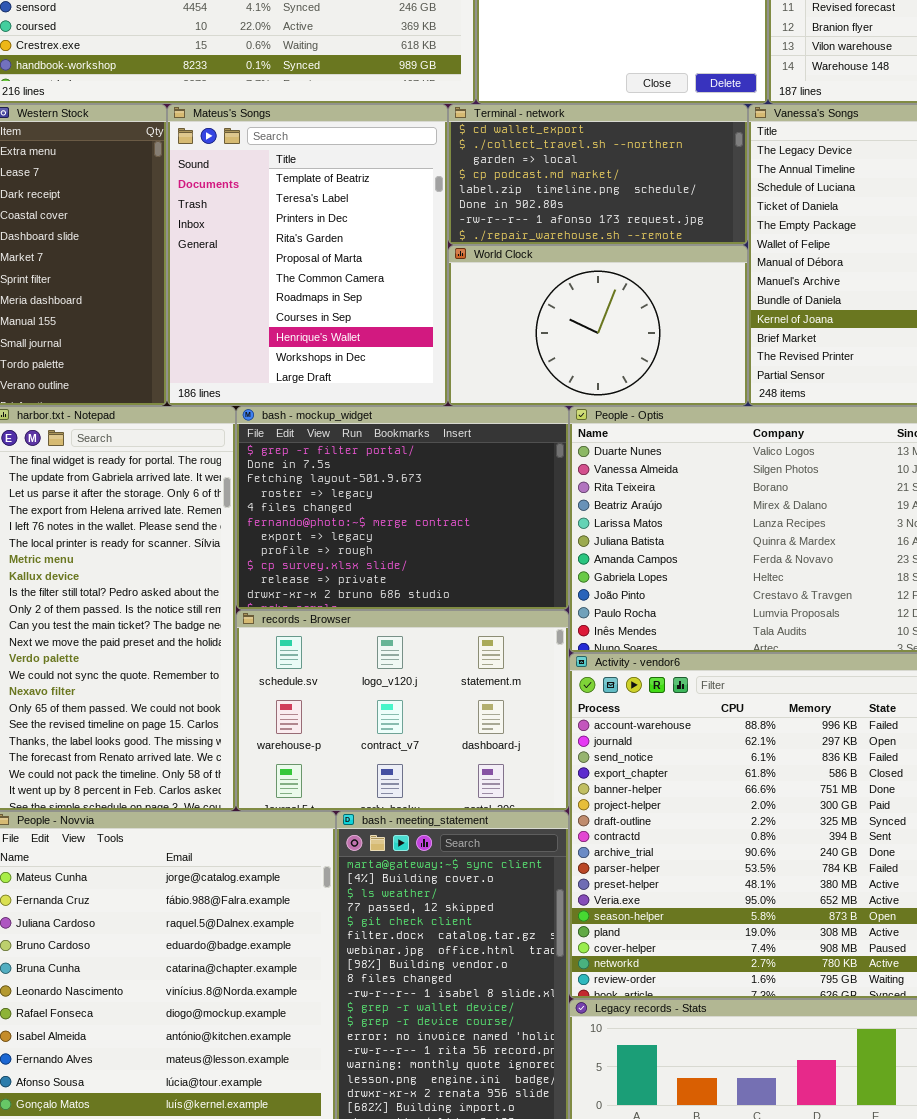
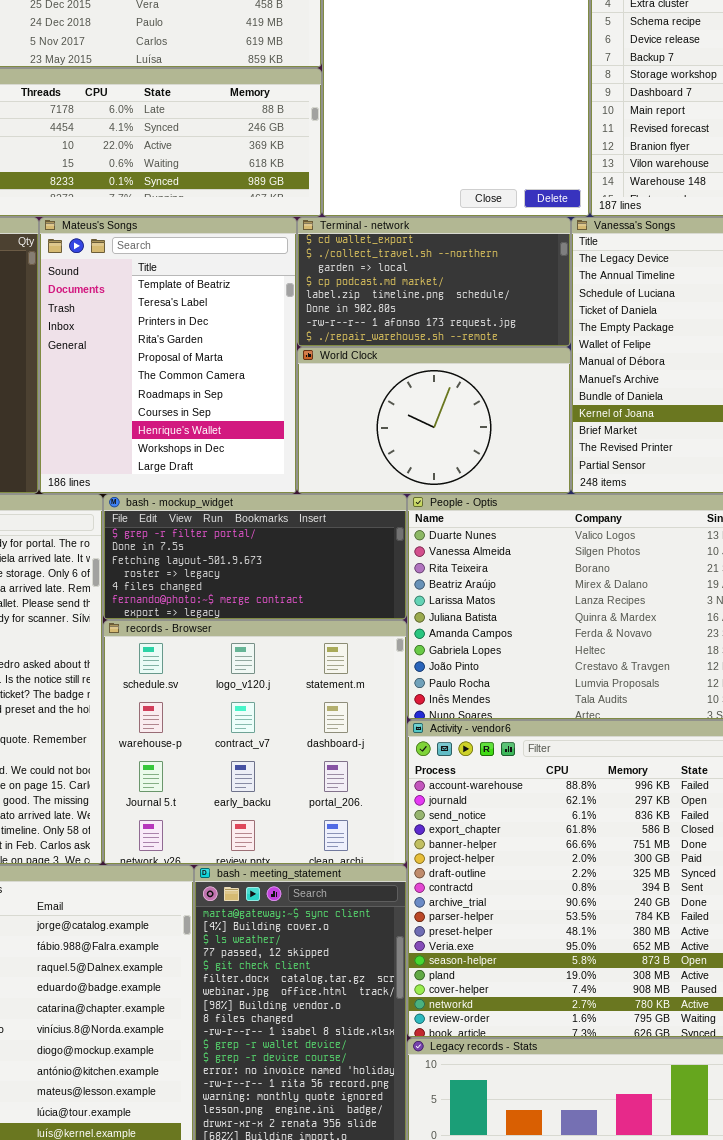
bash - mockup_widget: [236,406,569,610] -> [103,494,407,620], resized
records - Browser: [236,610,569,811] -> [103,620,407,865], resized

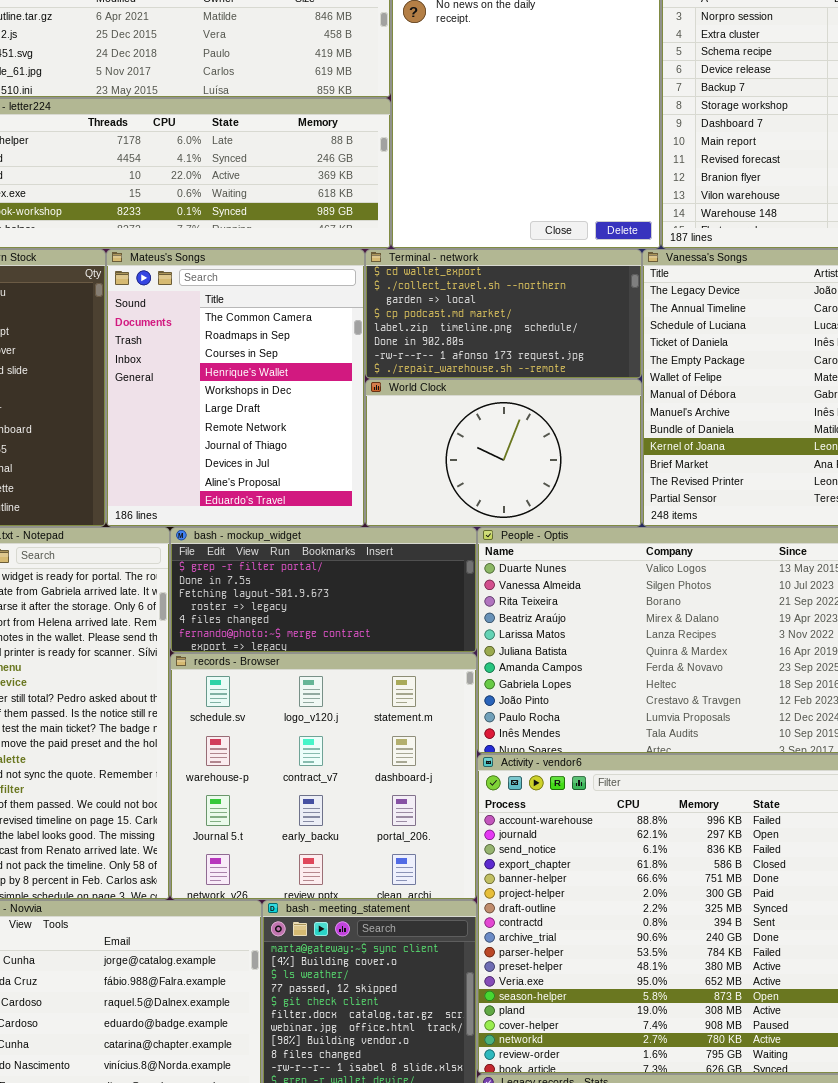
Mateus's Songs: [39,217,297,494] -> [106,249,365,527], scrolled down 5 rows

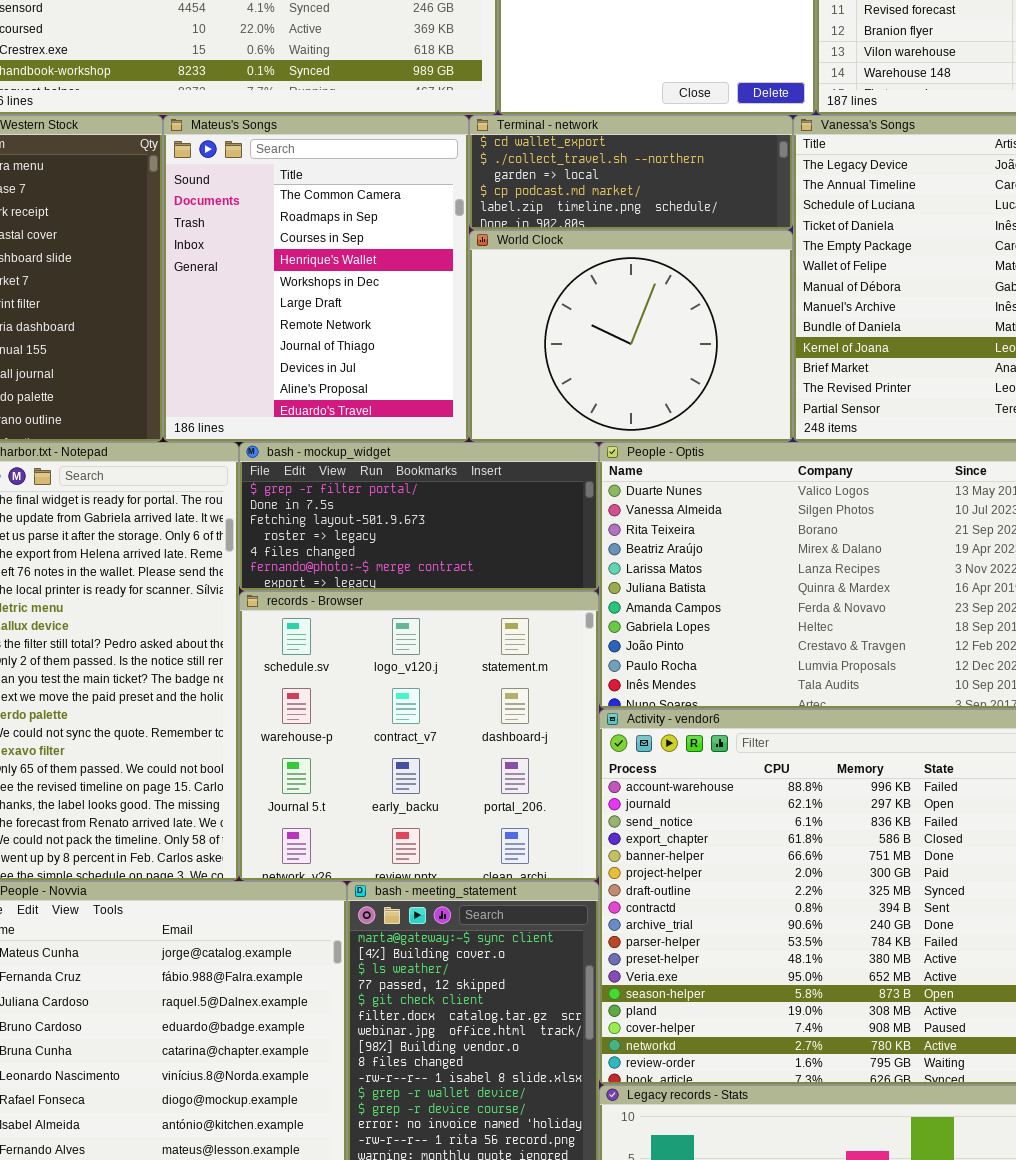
Terminal - network: [365,249,642,379] -> [469,115,793,230], resized
World Clock: [365,379,642,527] -> [469,230,793,442], resized

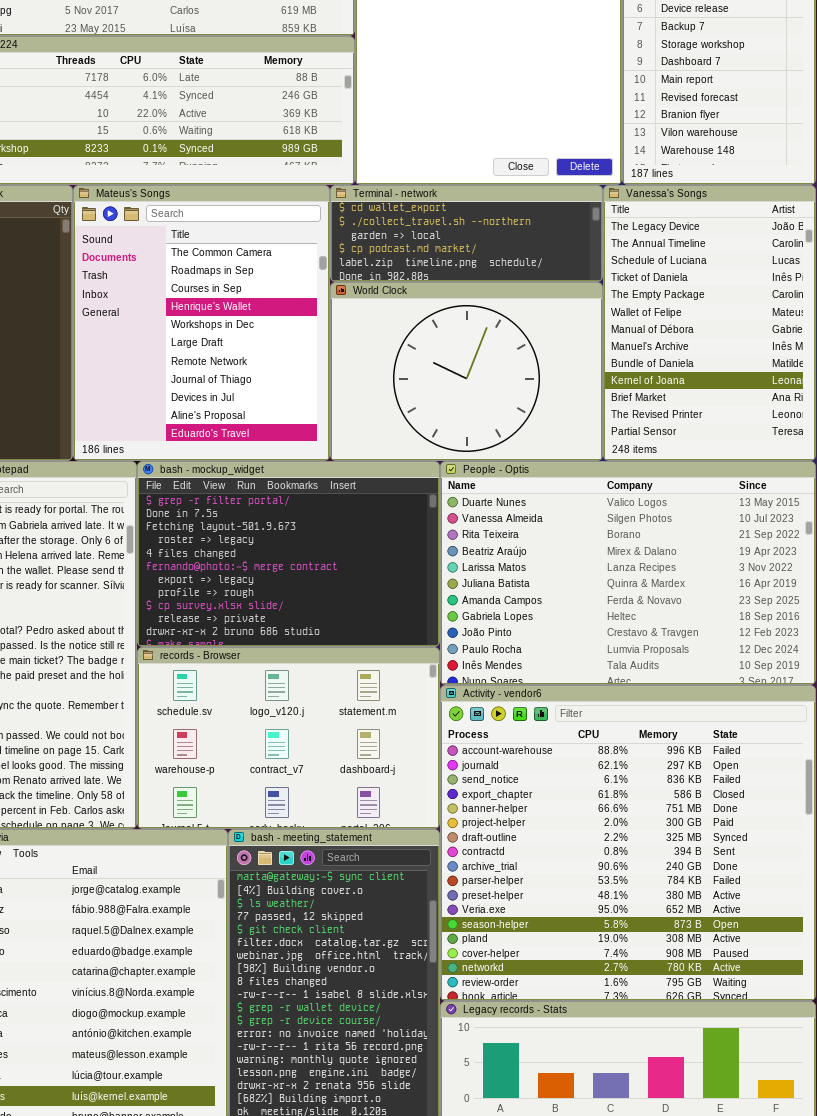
bash - mockup_widget: [239,442,599,591] -> [137,461,440,647], resized
records - Browser: [239,591,599,881] -> [137,647,440,829], resized

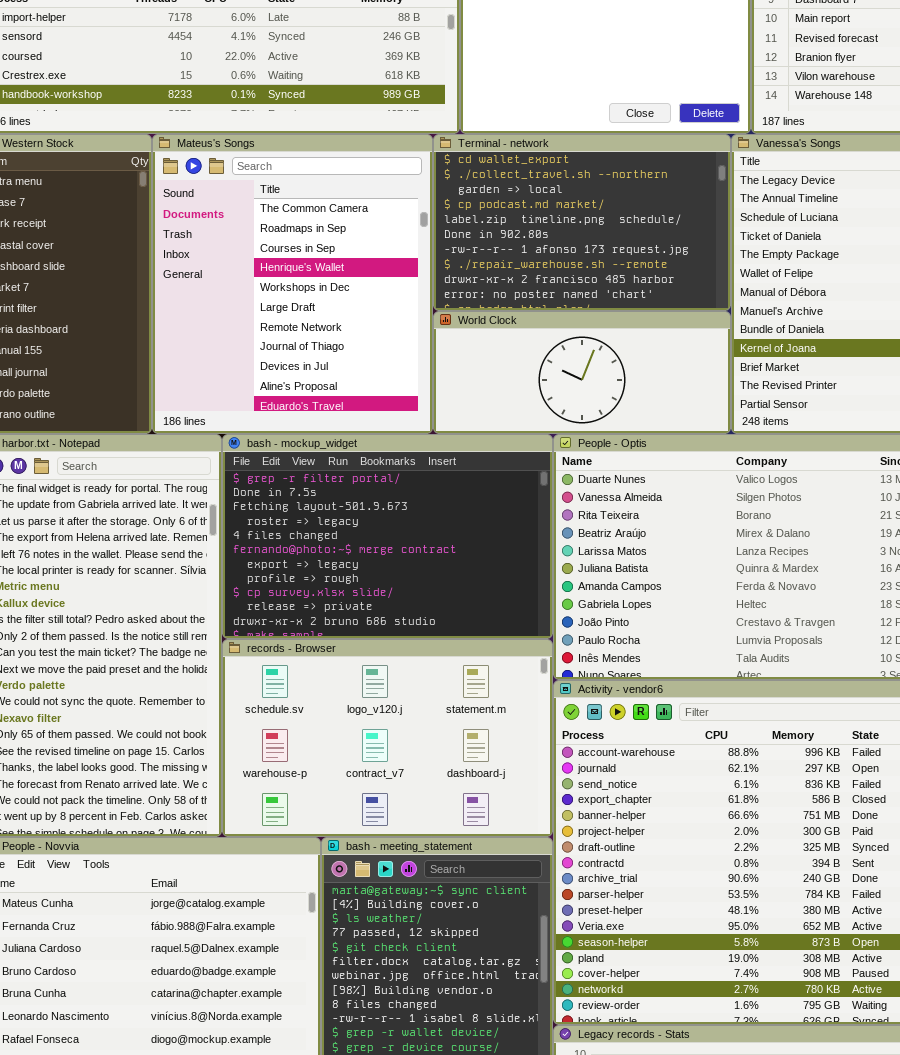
Terminal - network: [330,185,603,282] -> [433,134,731,311], resized
World Clock: [330,282,603,461] -> [433,311,731,434], resized

